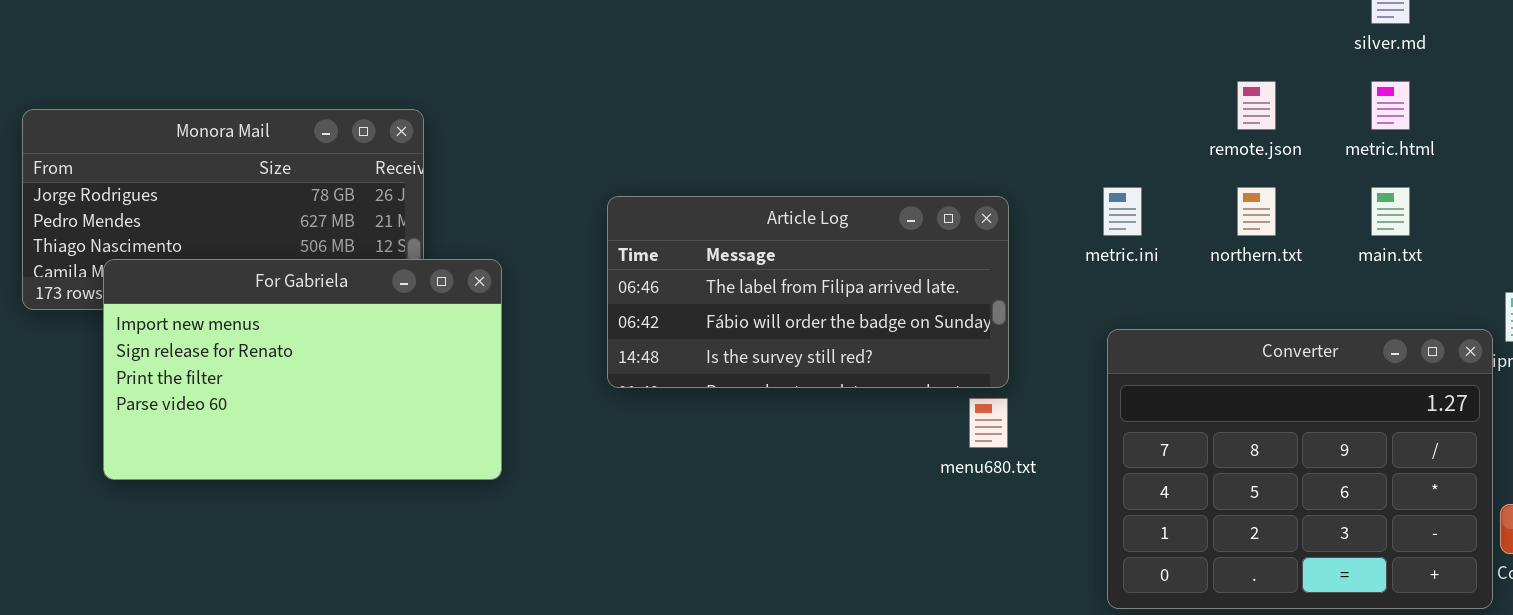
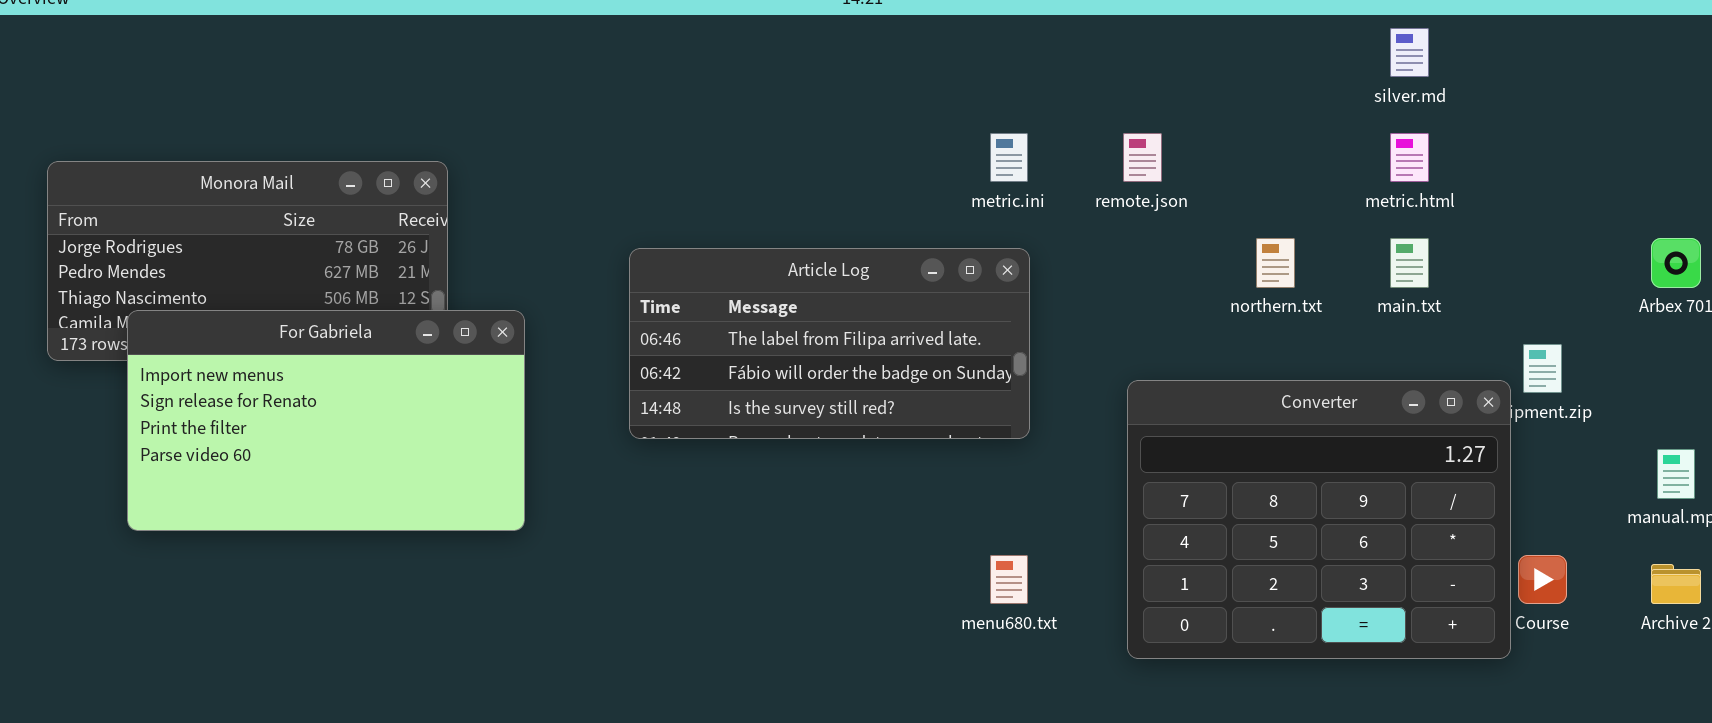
remote.json: [1237,81,1276,130] -> [1123,133,1162,182], moved
metric.ini: [1103,187,1142,236] -> [990,133,1028,182], moved
menu680.txt: [969,398,1008,448] -> [990,555,1028,604], moved

